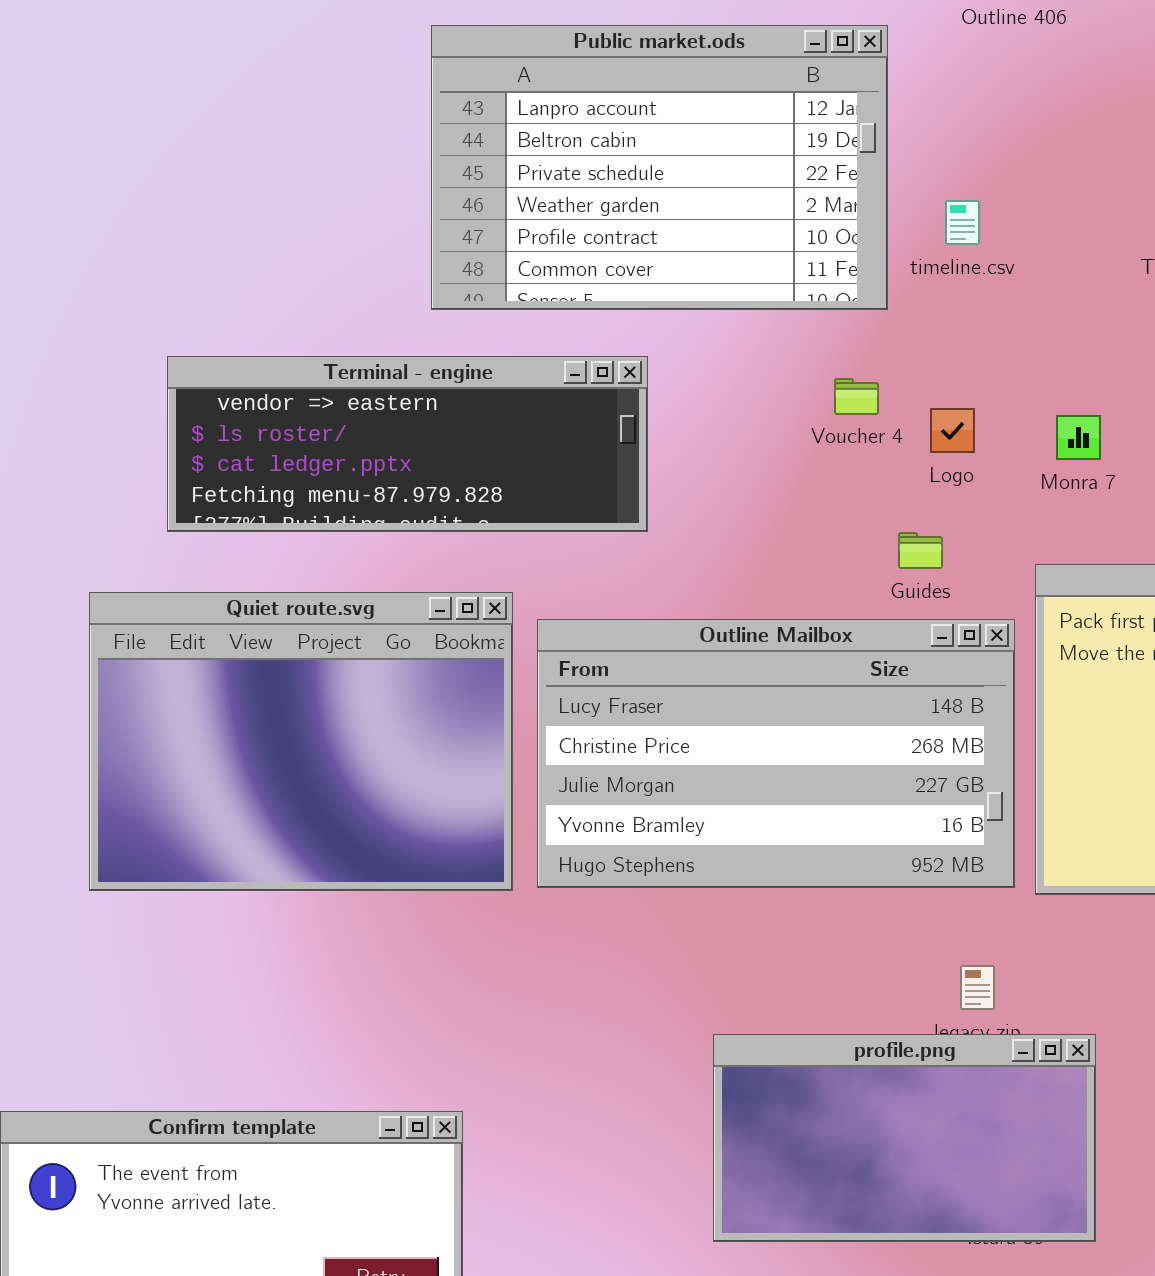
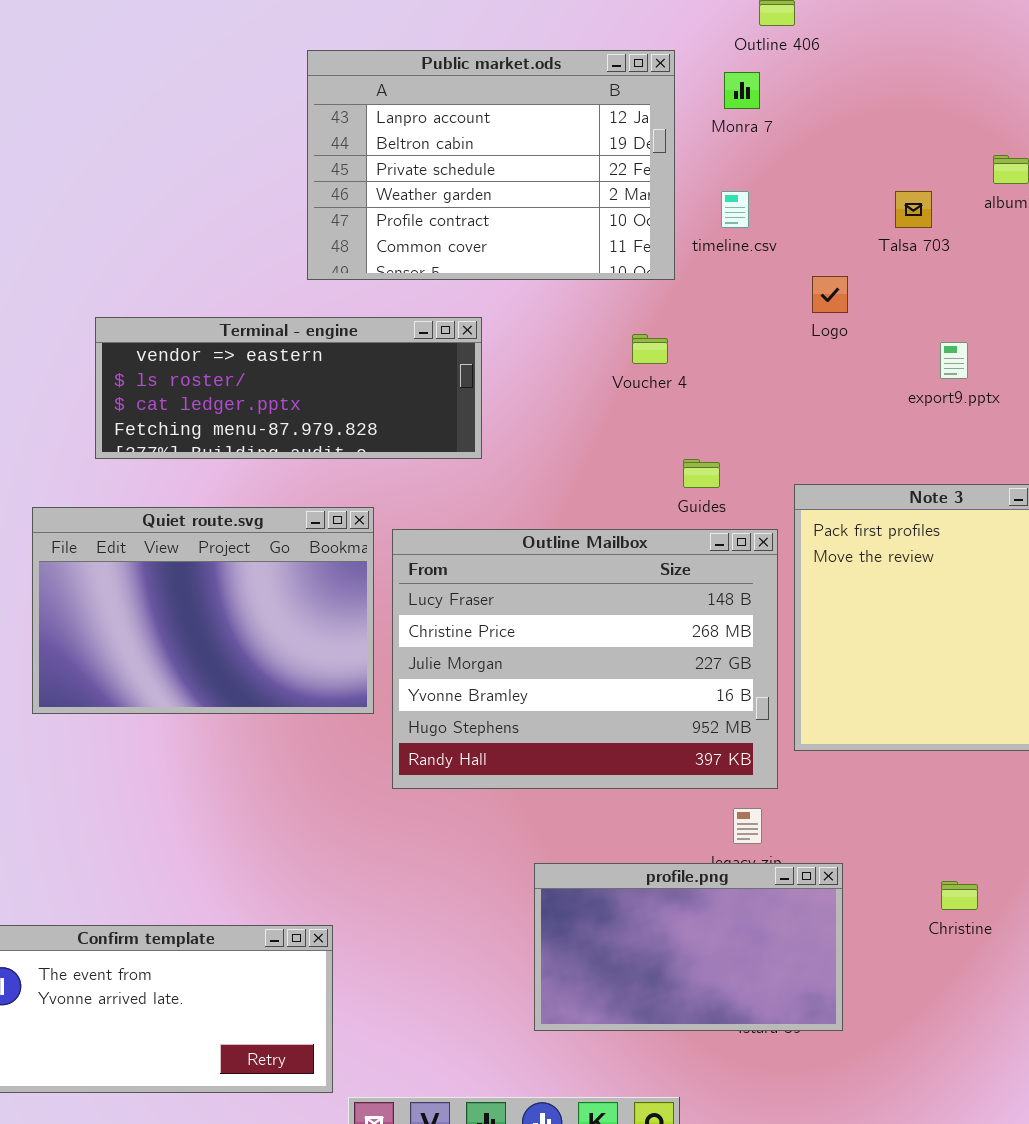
Logo: [930,408,975,453] -> [812,276,848,313], moved
Monra 7: [1056,415,1101,460] -> [724,72,760,109], moved
Quiet route.svg: [89,592,513,891] -> [32,507,374,714], resized
Outline Mailbox: [537,619,1015,888] -> [392,529,778,789], resized

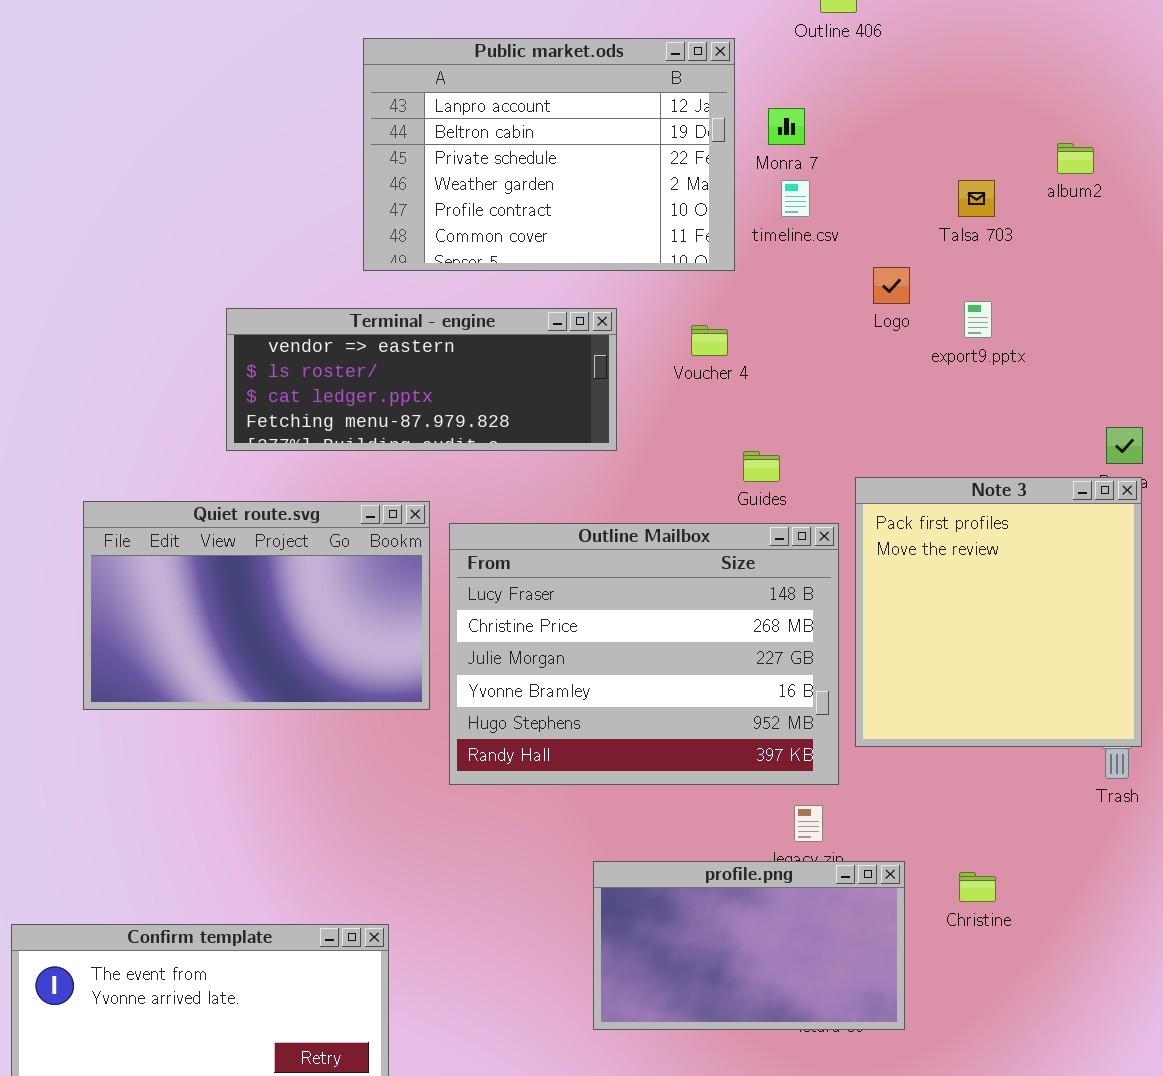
Monra 7: [724,72,760,109] -> [768,108,805,145], moved
Terminal - engine: [95,317,482,459] -> [226,308,617,451], moved
export9.pptx: [940,342,968,379] -> [964,301,992,338], moved
Christine: [941,881,978,910] -> [959,872,996,902], moved

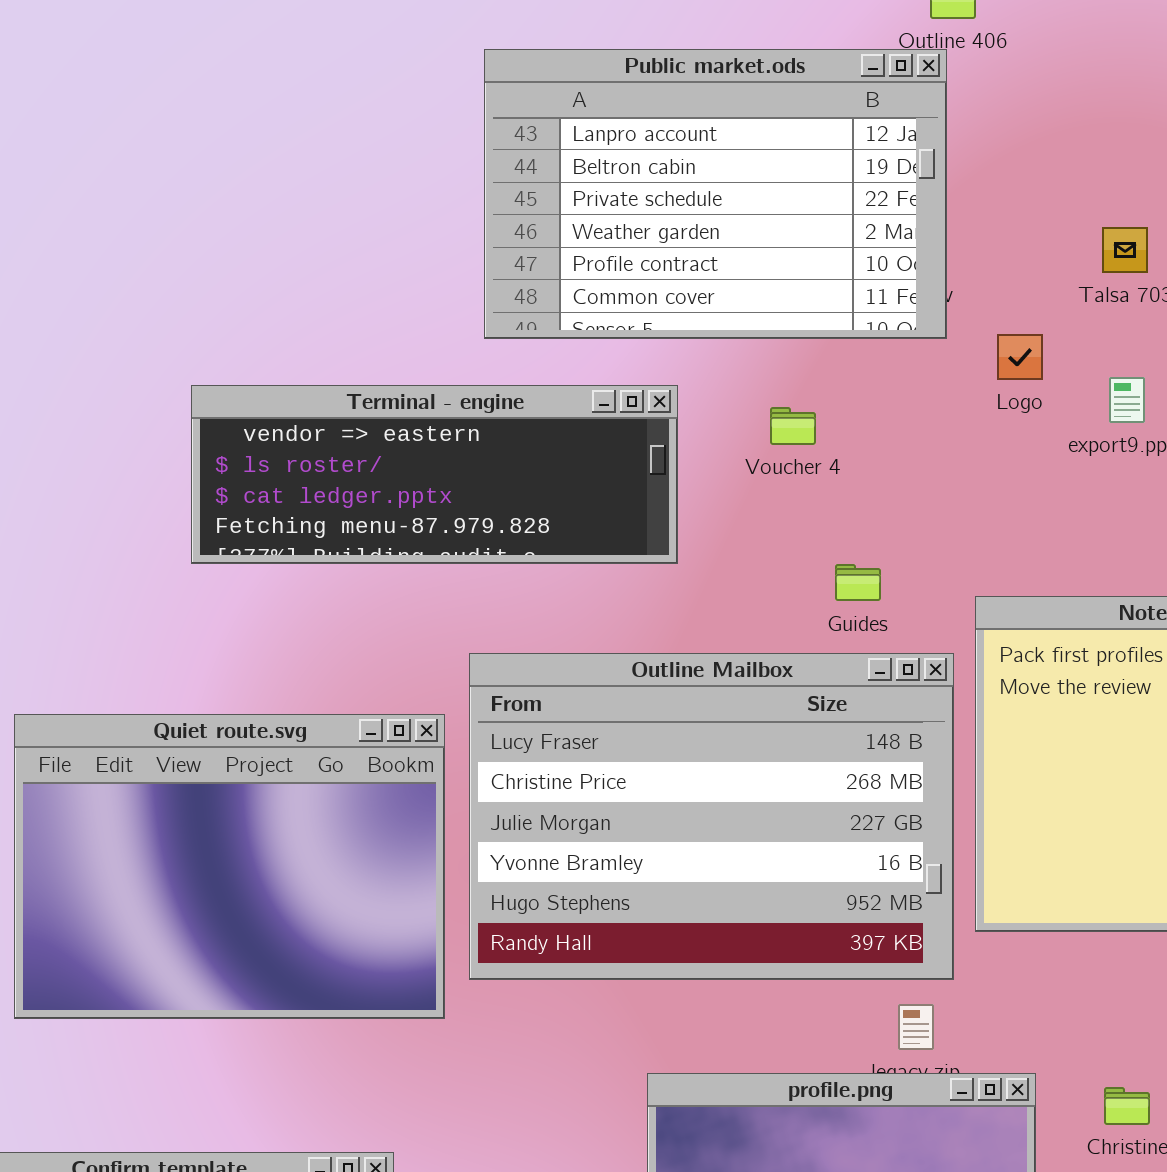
Public market.ods: [363,38,735,271] -> [484,49,947,339], moved
Quiet route.svg: [83,501,430,710] -> [14,714,445,1019], moved, resized

